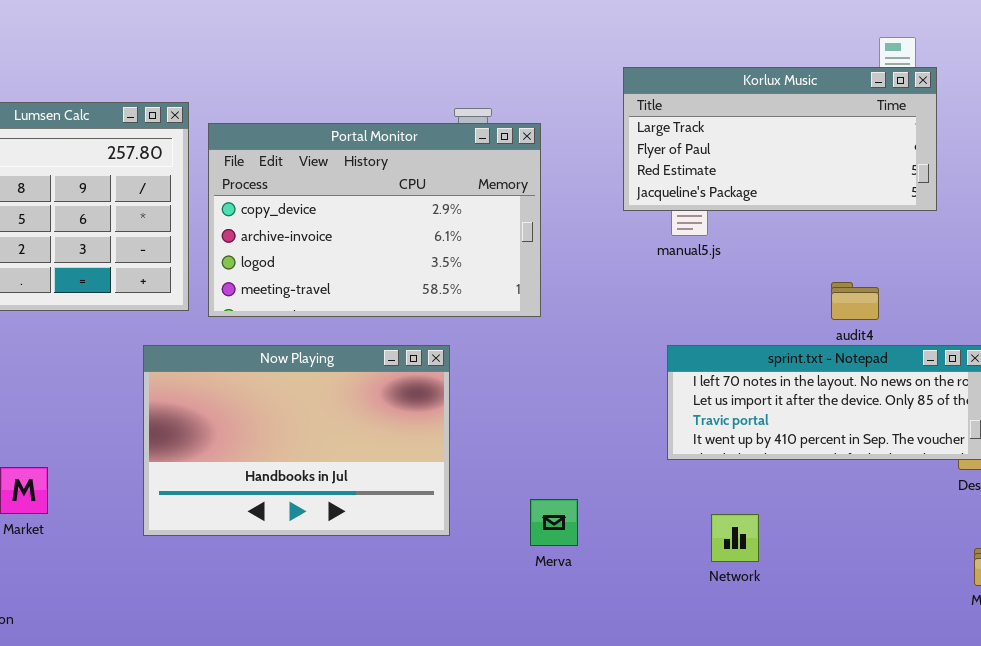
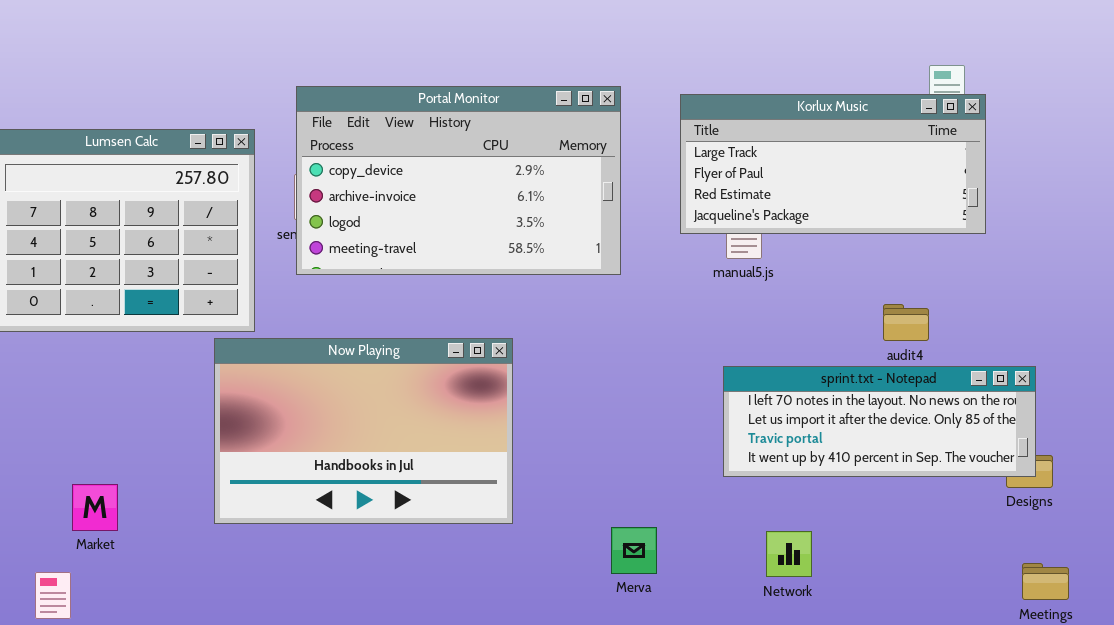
Portal Monitor: [208,123,541,317] -> [296,86,621,275], moved
Now Playing: [143,345,450,536] -> [214,338,513,524], moved
Merva: [530,499,578,546] -> [611,527,657,574], moved

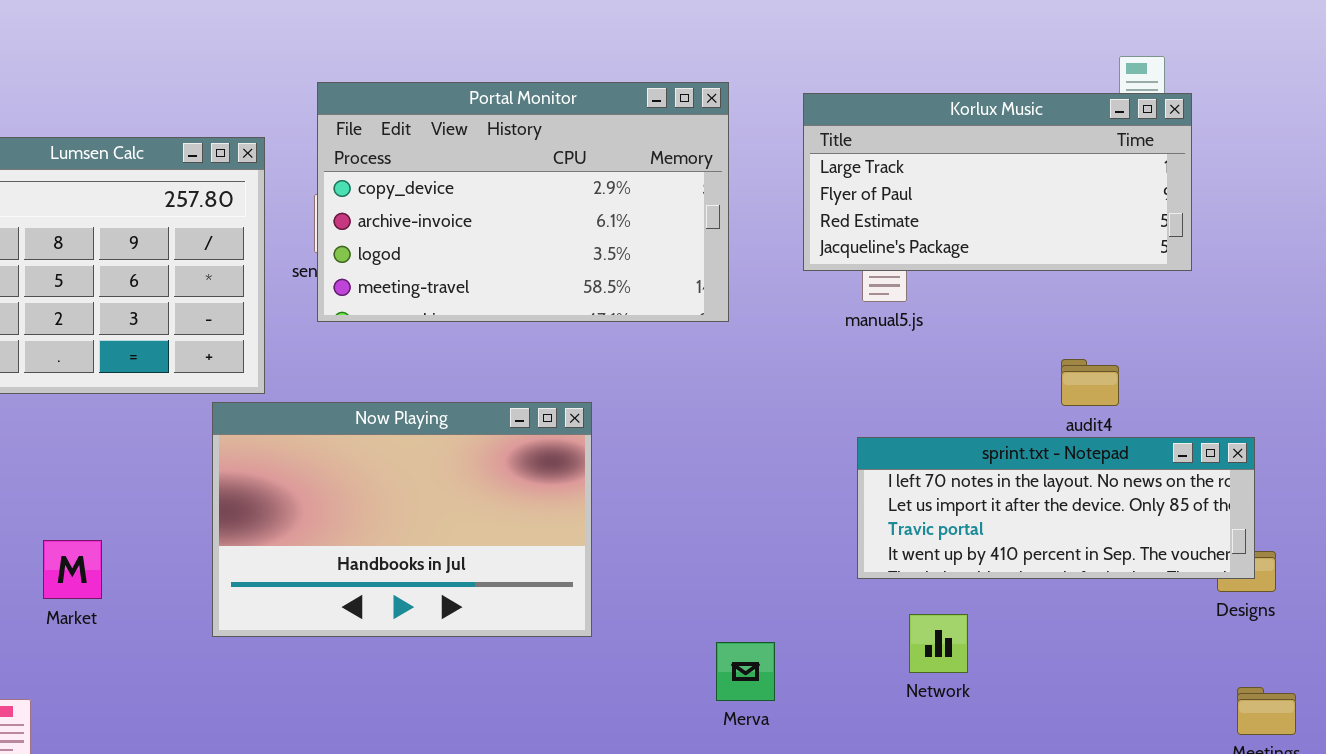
Market: [72,484,118,531] -> [43,540,102,599], moved
Network: [766,531,812,577] -> [909,614,968,673], moved

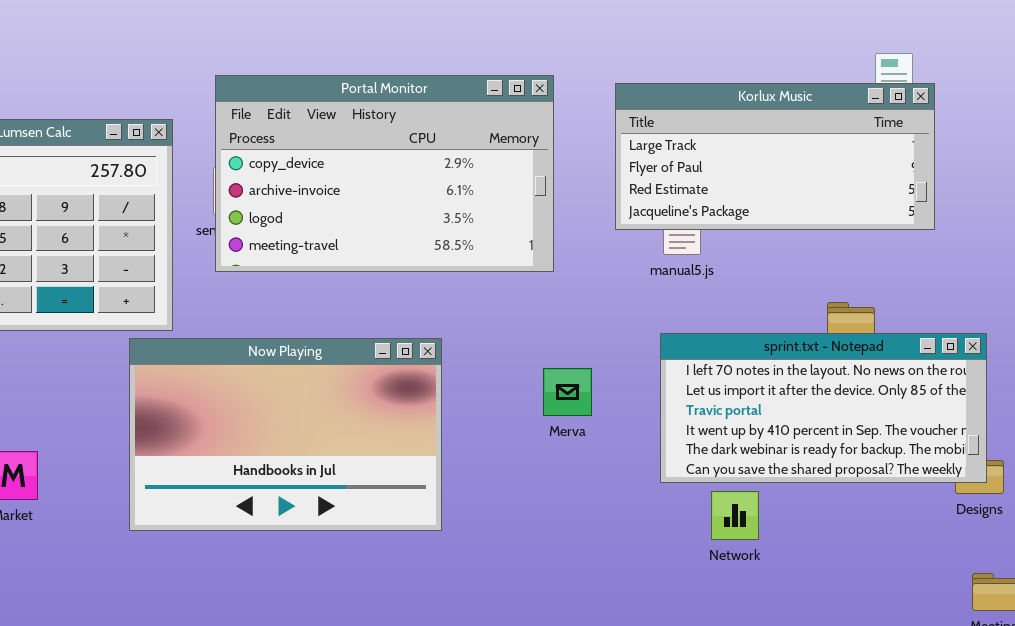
sprint.txt - Notepad: [857,437,1255,579] -> [660,333,987,483], resized
Network: [909,614,968,673] -> [711,491,759,540], moved
Merva: [716,642,775,701] -> [543,368,592,416], moved

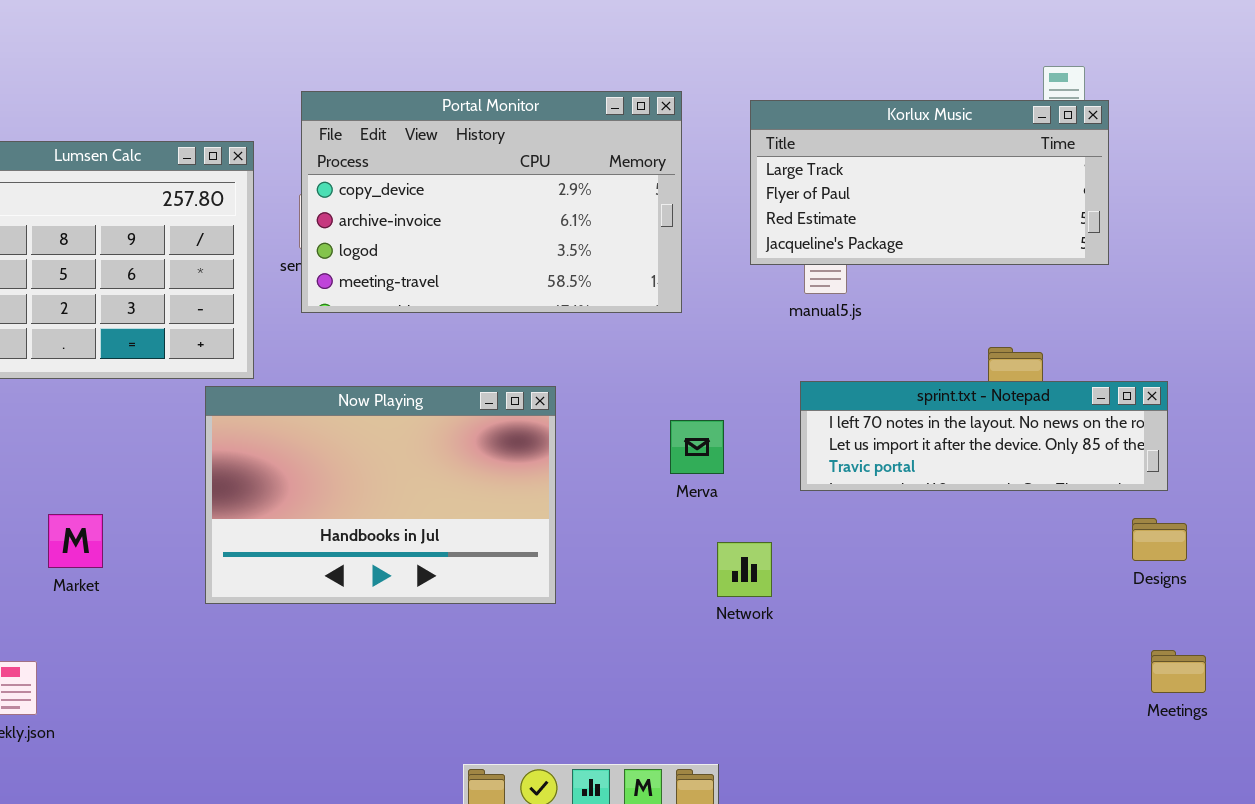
sprint.txt - Notepad: [660,333,987,483] -> [800,381,1168,491], resized
Network: [711,491,759,540] -> [717,542,772,597], moved

